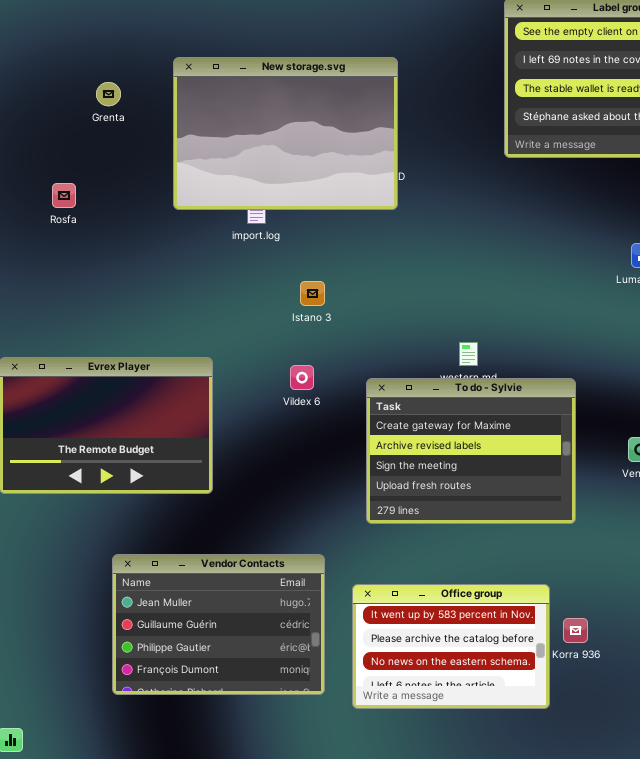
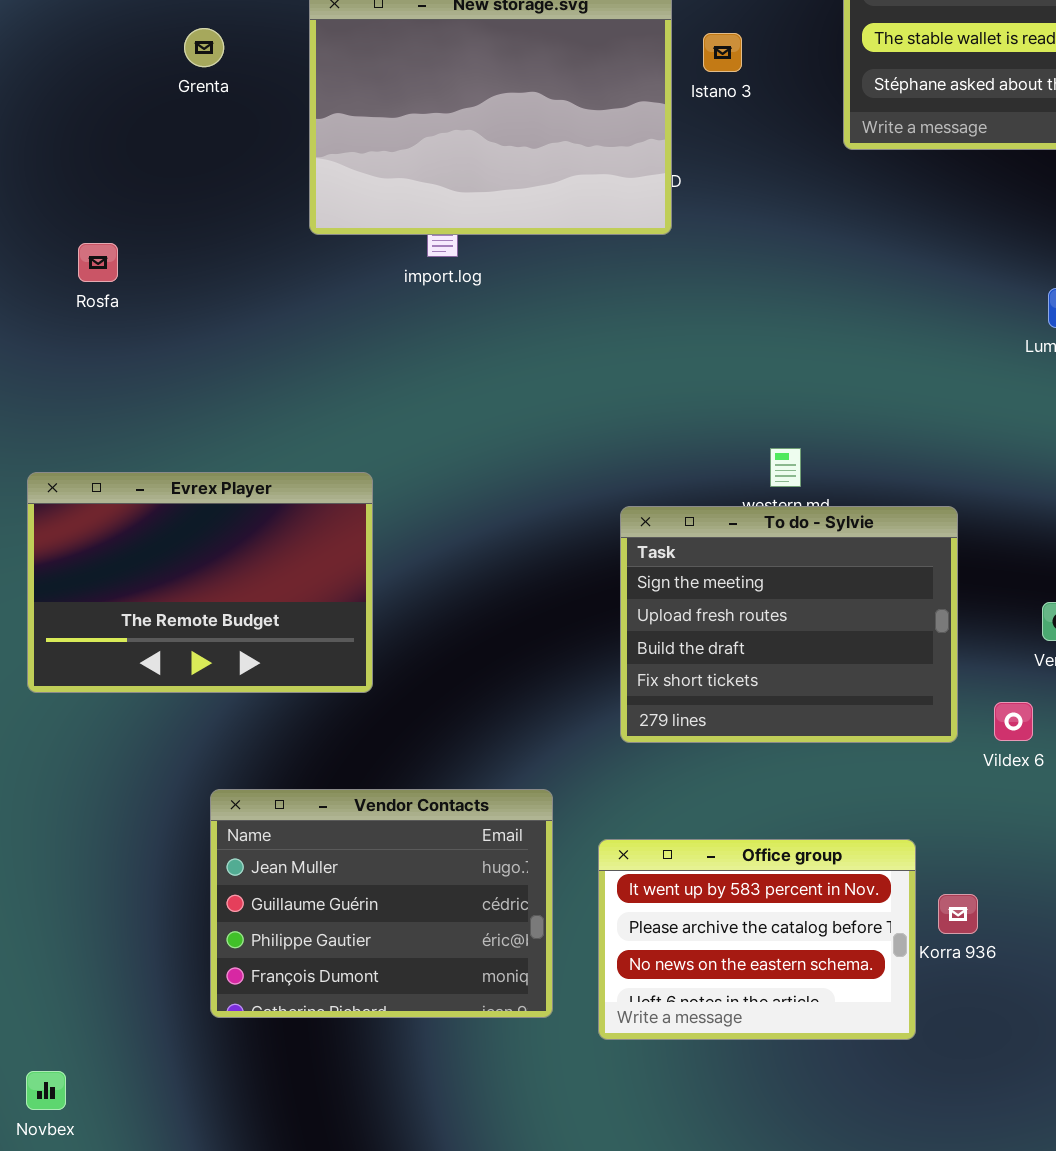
Rosfa: [52,183,76,208] -> [78,243,118,282], moved
Istano 3: [300,281,325,306] -> [703,33,742,72], moved
Vildex 6: [290,365,314,390] -> [994,702,1033,741], moved
To do - Sylvie: [366,378,576,524] -> [620,506,958,743], scrolled down 2 rows

